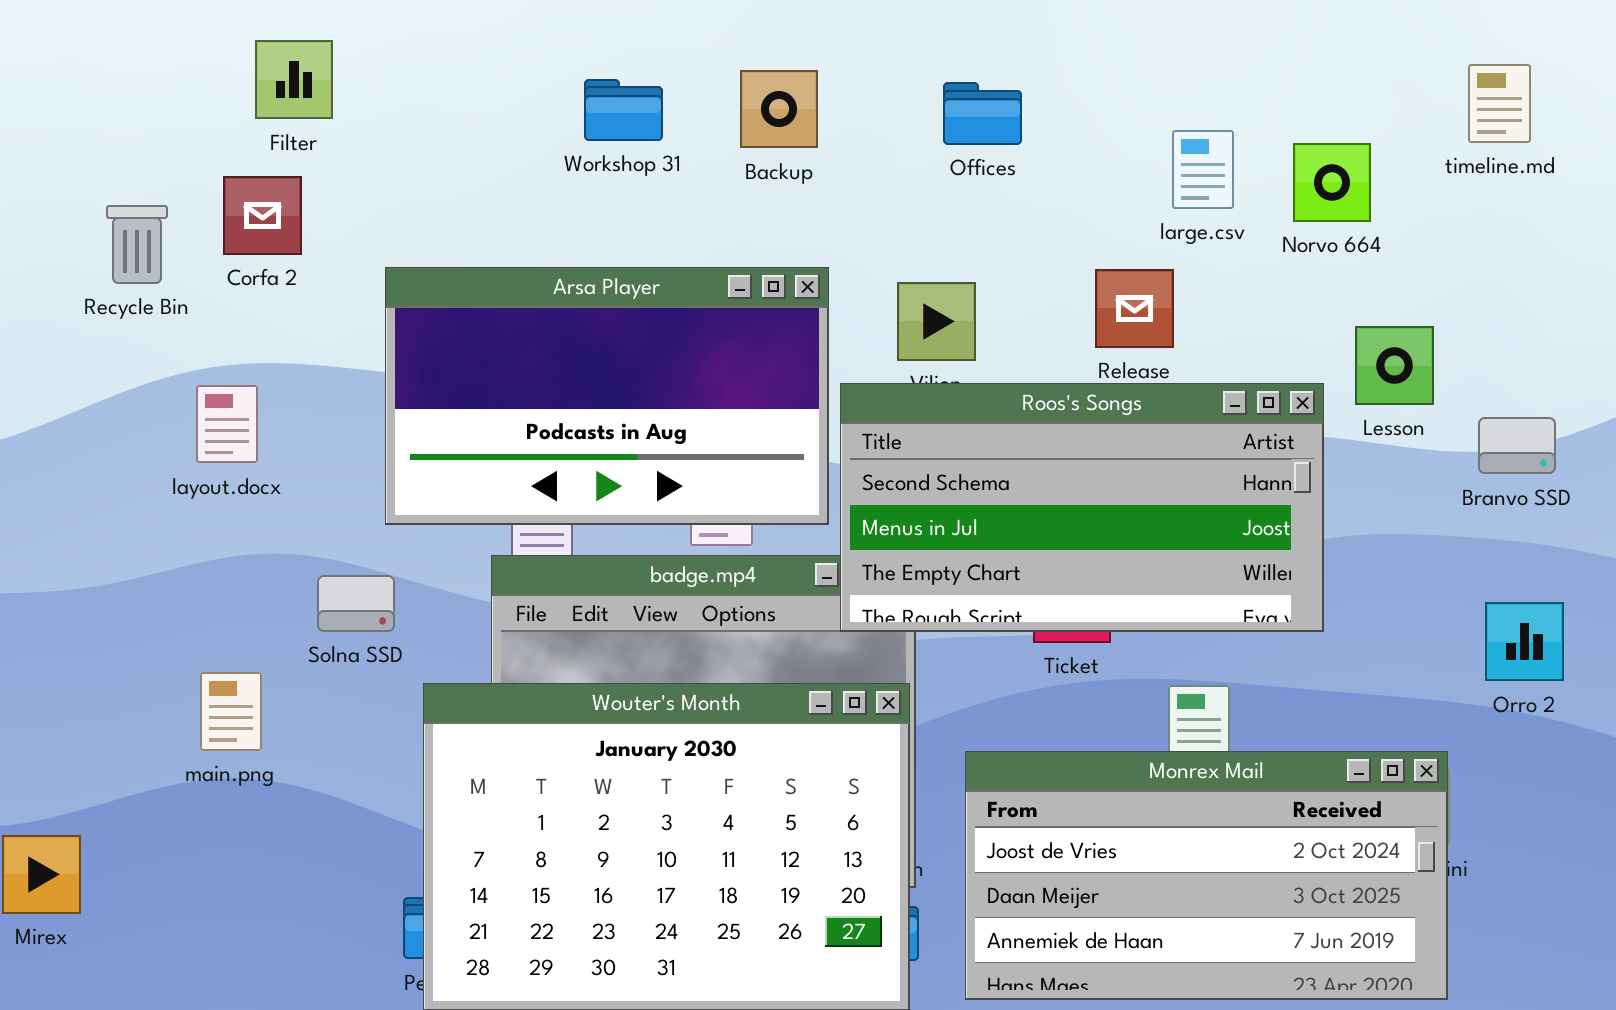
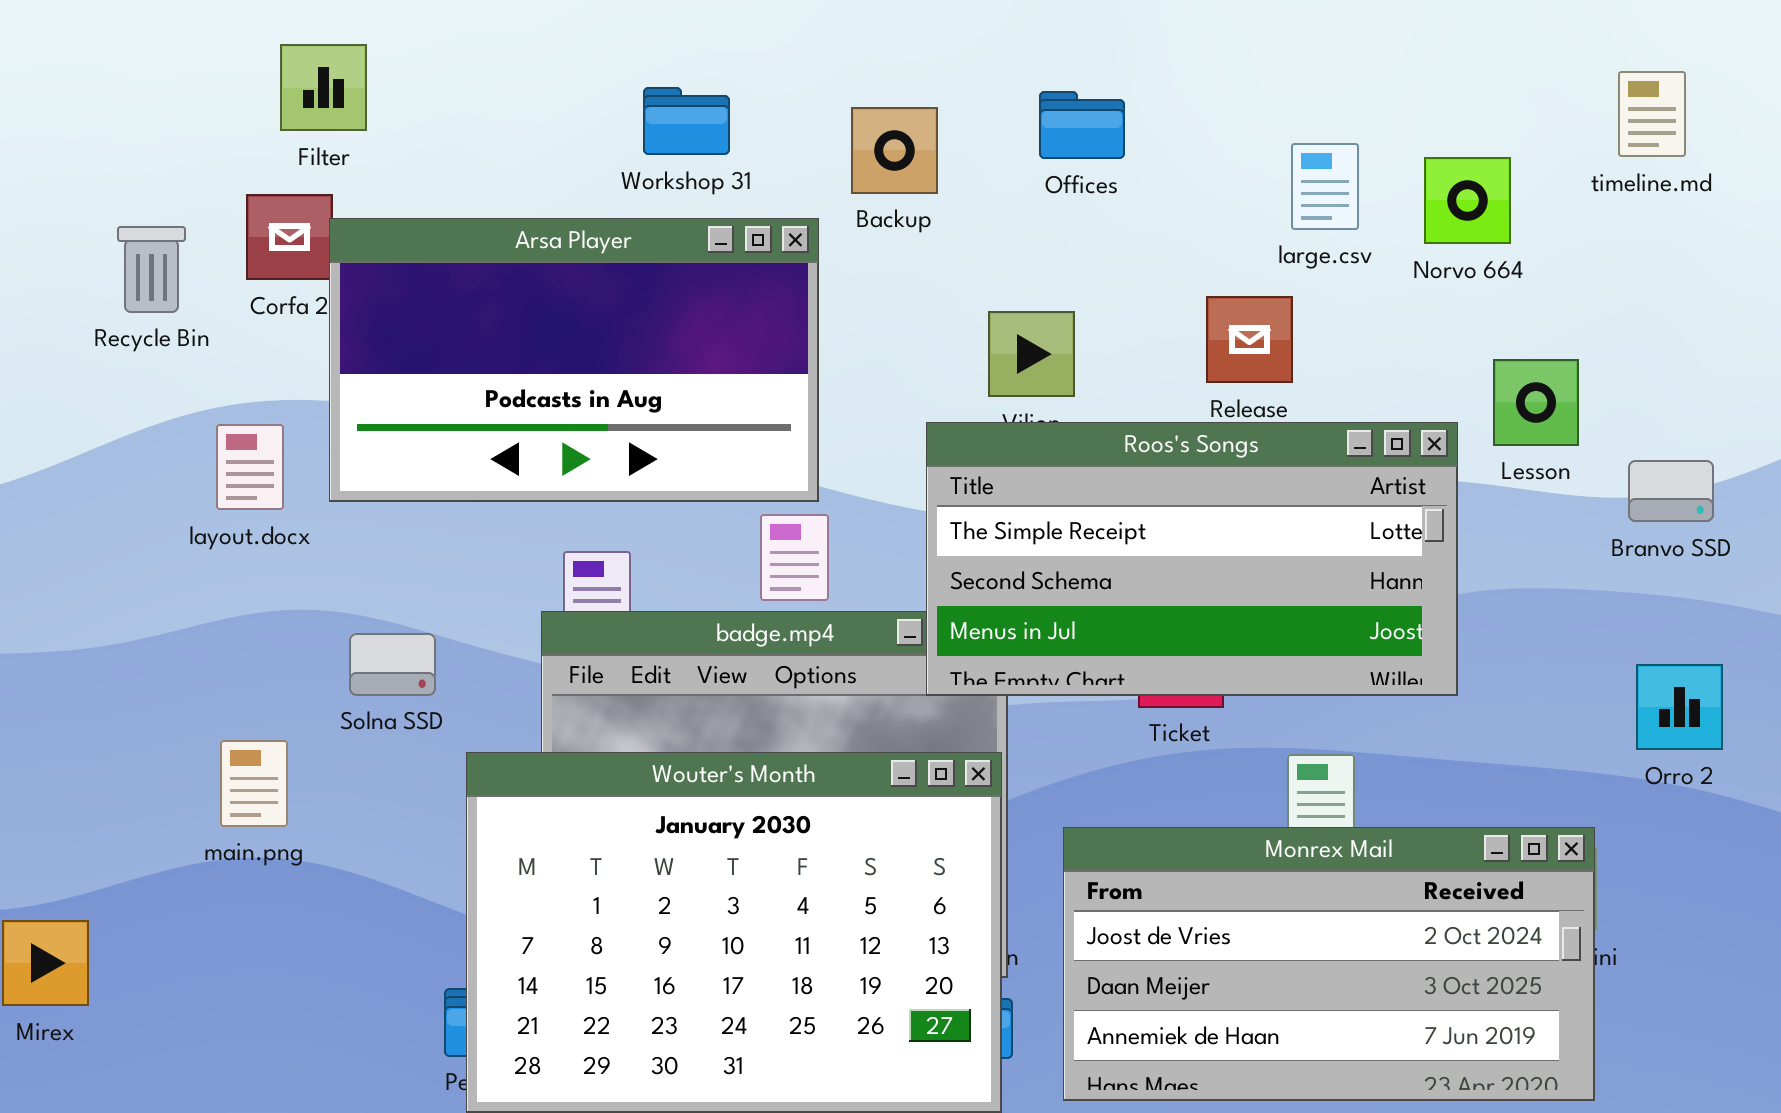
Backup: [740,70,818,148] -> [851,107,938,194], moved
Arsa Player: [385,267,829,525] -> [329,218,819,502], moved
Roos's Songs: [840,383,1324,632] -> [926,422,1458,696], scrolled up 1 row

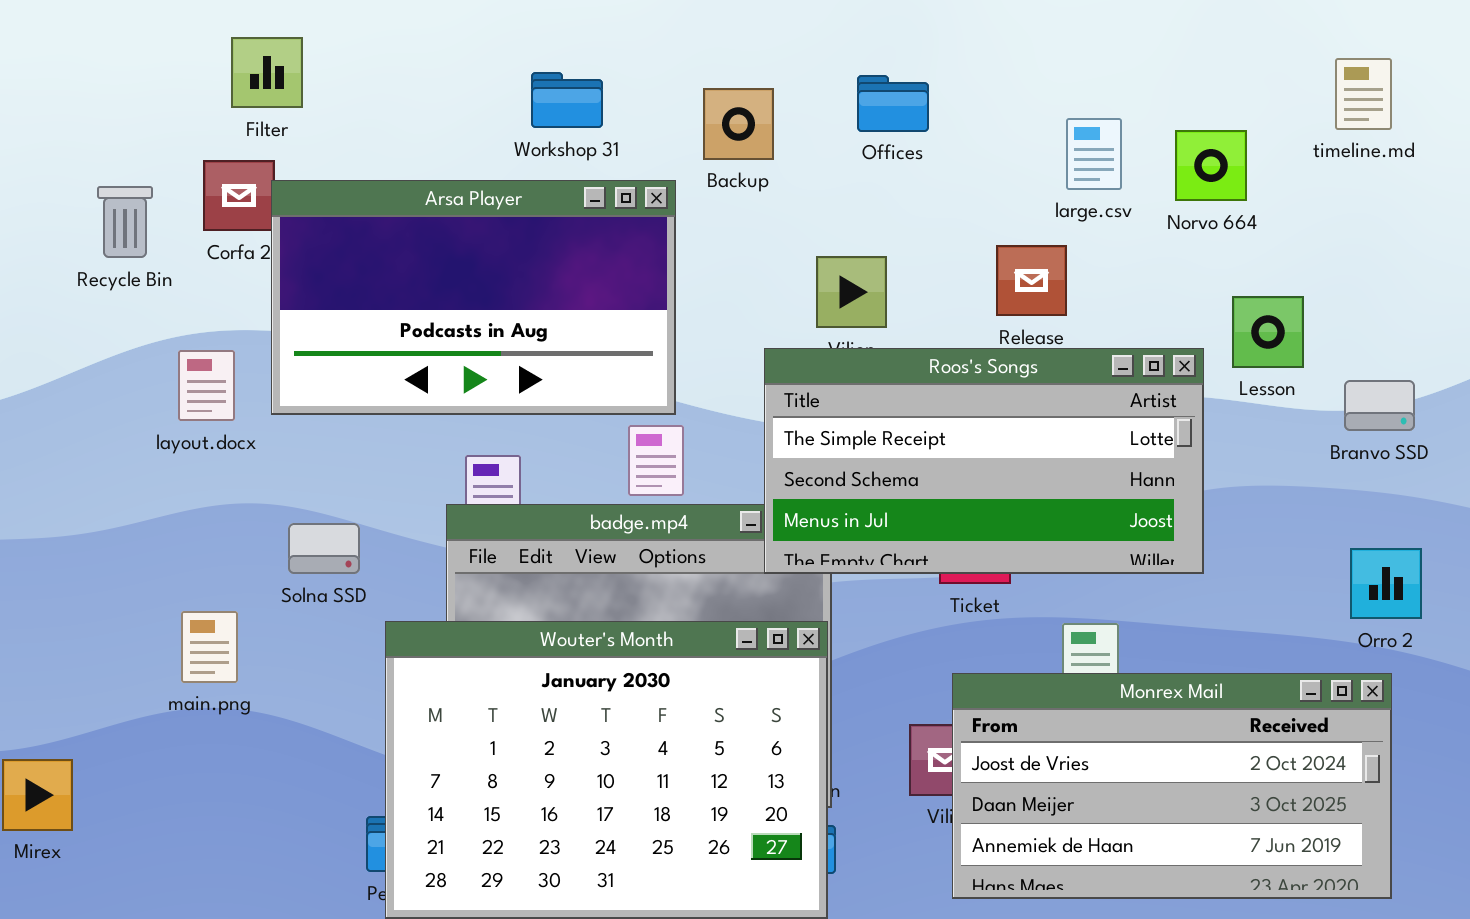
Monrex Mail: [1063,827,1595,1101] -> [952,673,1392,899], moved

